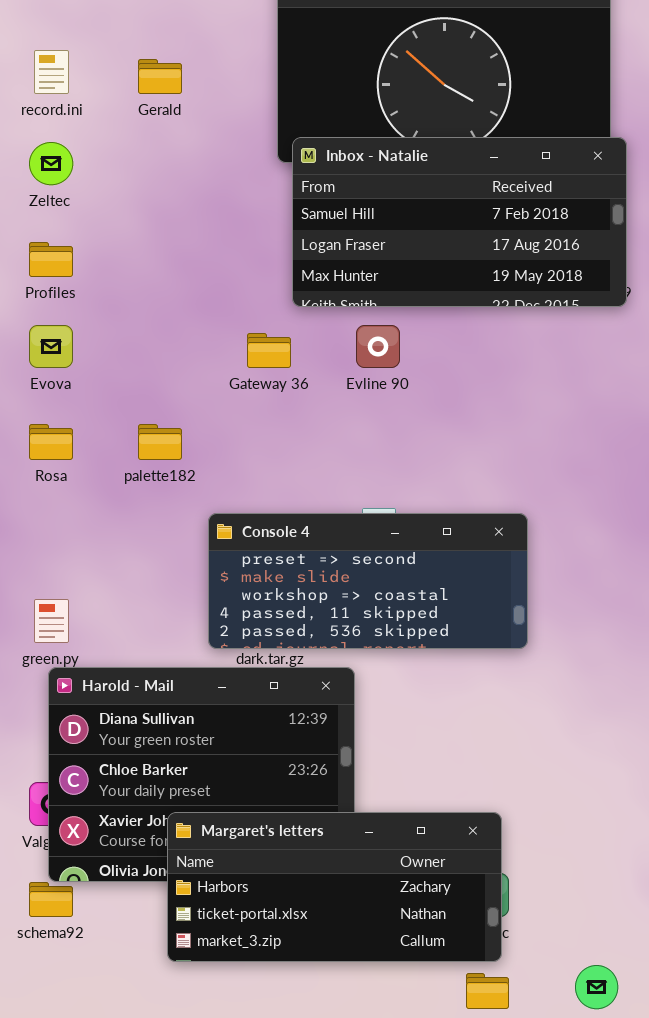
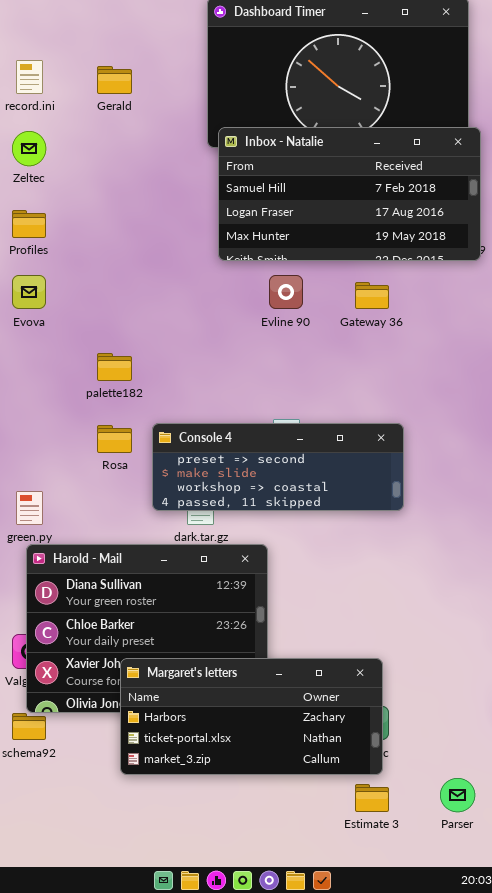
Gateway 36: [247,333,291,368] -> [355,282,389,309], moved
Rosa: [29,424,73,460] -> [97,425,132,453], moved
Console 4: [208,513,528,649] -> [152,423,404,511], resized

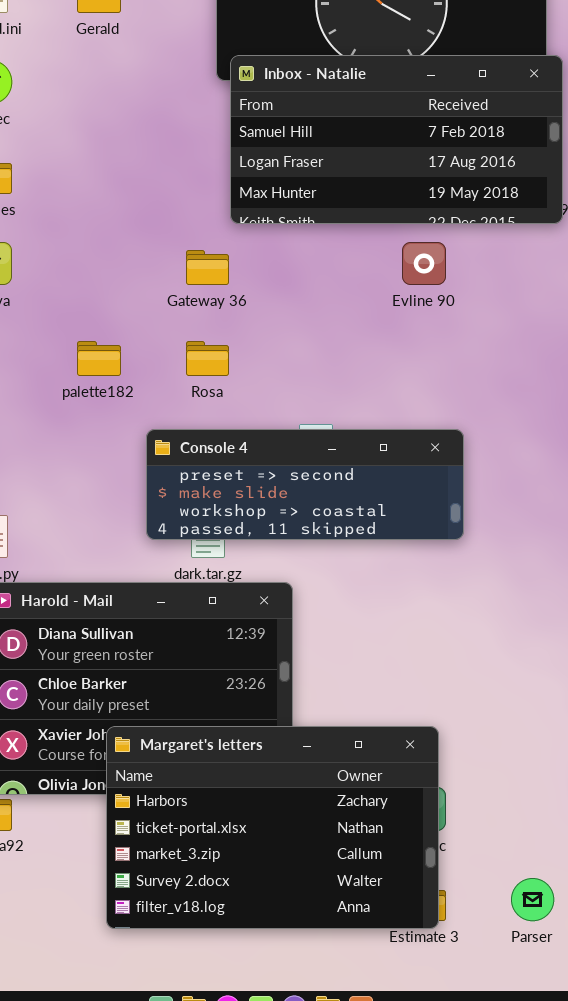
Evline 90: [269,275,303,309] -> [402,242,446,285], moved
Gateway 36: [355,282,389,309] -> [186,250,229,285], moved
Rosa: [97,425,132,453] -> [186,341,229,376], moved
Margaret's letters: [120,658,383,775] -> [106,726,439,929], resized

